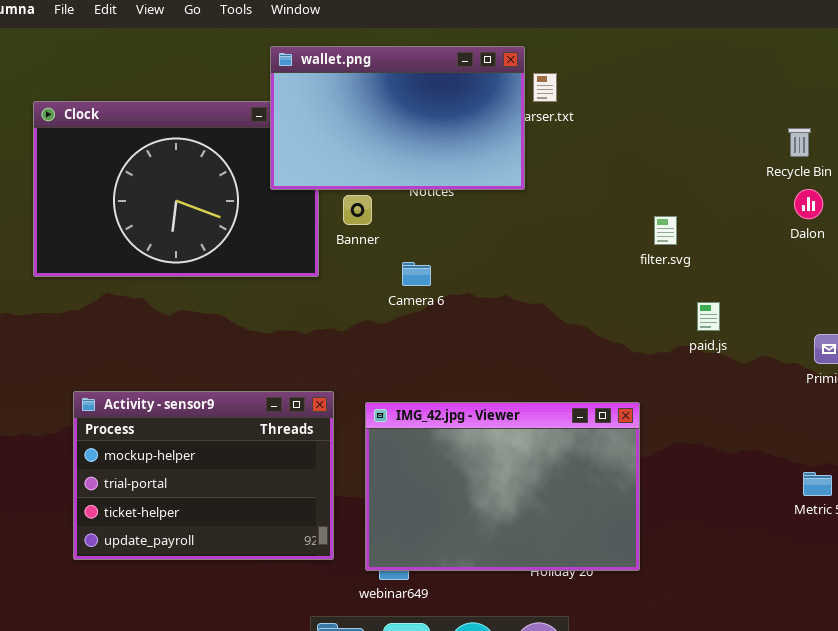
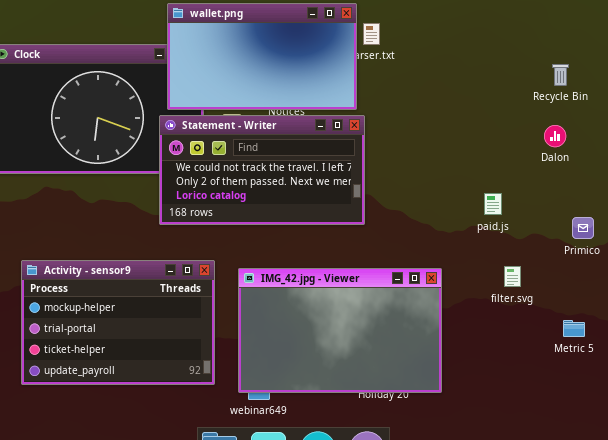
Dalon: [794,189,823,219] -> [544,125,566,147], moved
Statement - Writer: none -> [159,115,365,225], opened
filter.svg: [654,216,677,245] -> [504,266,521,287], moved

